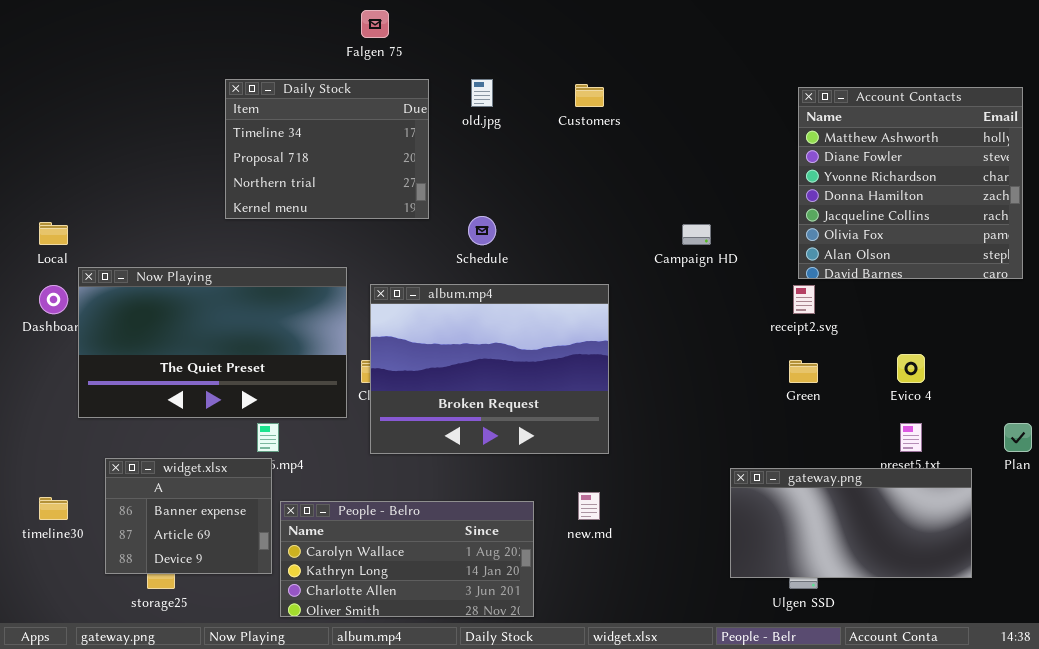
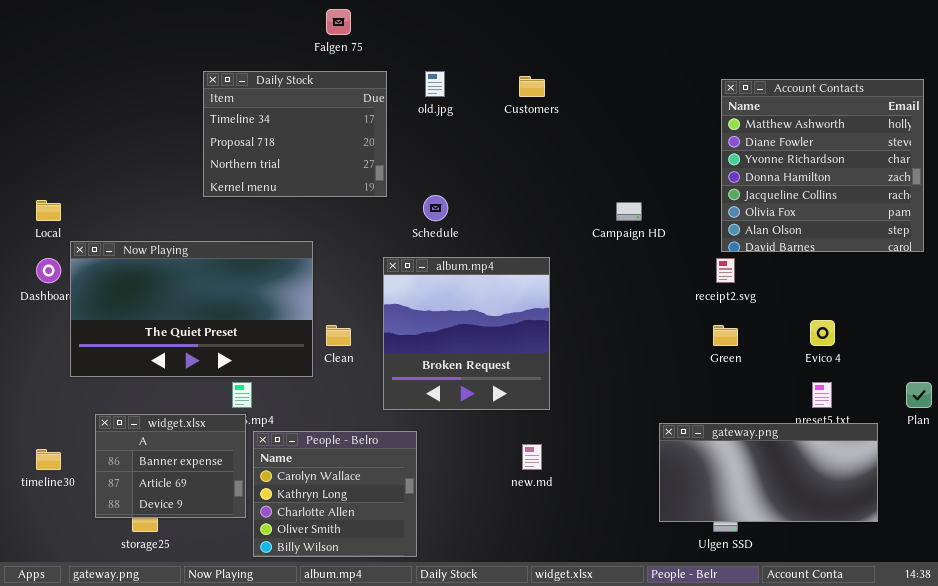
album.mp4: [370,284,609,454] -> [383,257,550,410], resized
People - Belro: [280,501,534,617] -> [253,431,417,557], resized

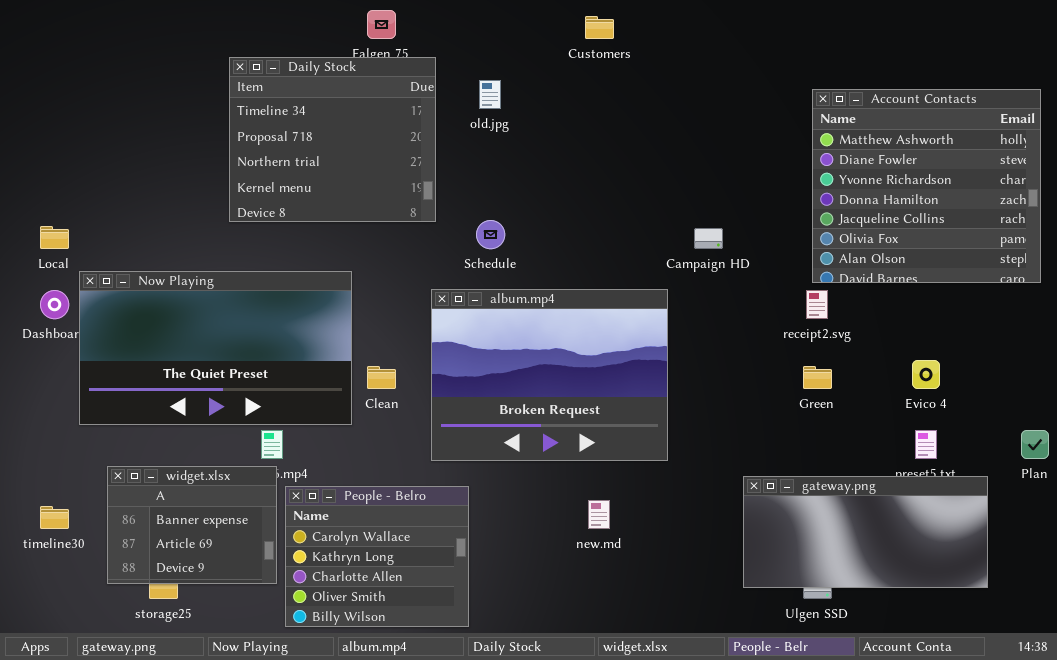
Daily Stock: [203,71,387,197] -> [229,57,436,222], resized
Customers: [519,76,545,97] -> [585,16,614,39], moved
album.mp4: [383,257,550,410] -> [431,289,668,461], resized

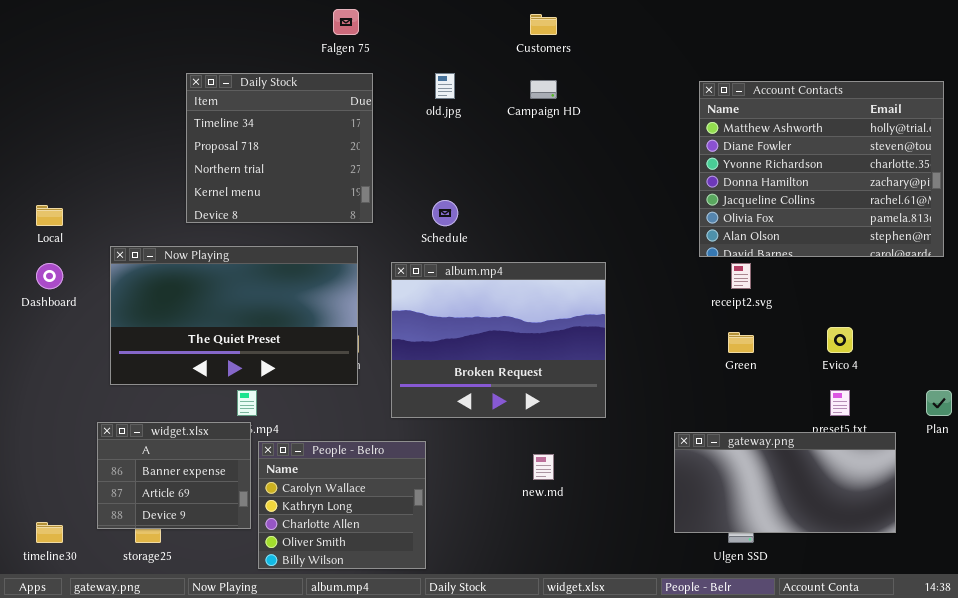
Daily Stock: [229,57,436,222] -> [186,73,373,223], moved
Account Contacts: [812,89,1041,283] -> [699,81,944,257], resized
Campaign HD: [694,228,723,249] -> [530,80,557,99], moved
Now Playing: [79,271,352,425] -> [110,246,358,385], moved
timeline30: [40,506,69,529] -> [36,522,63,543], moved

